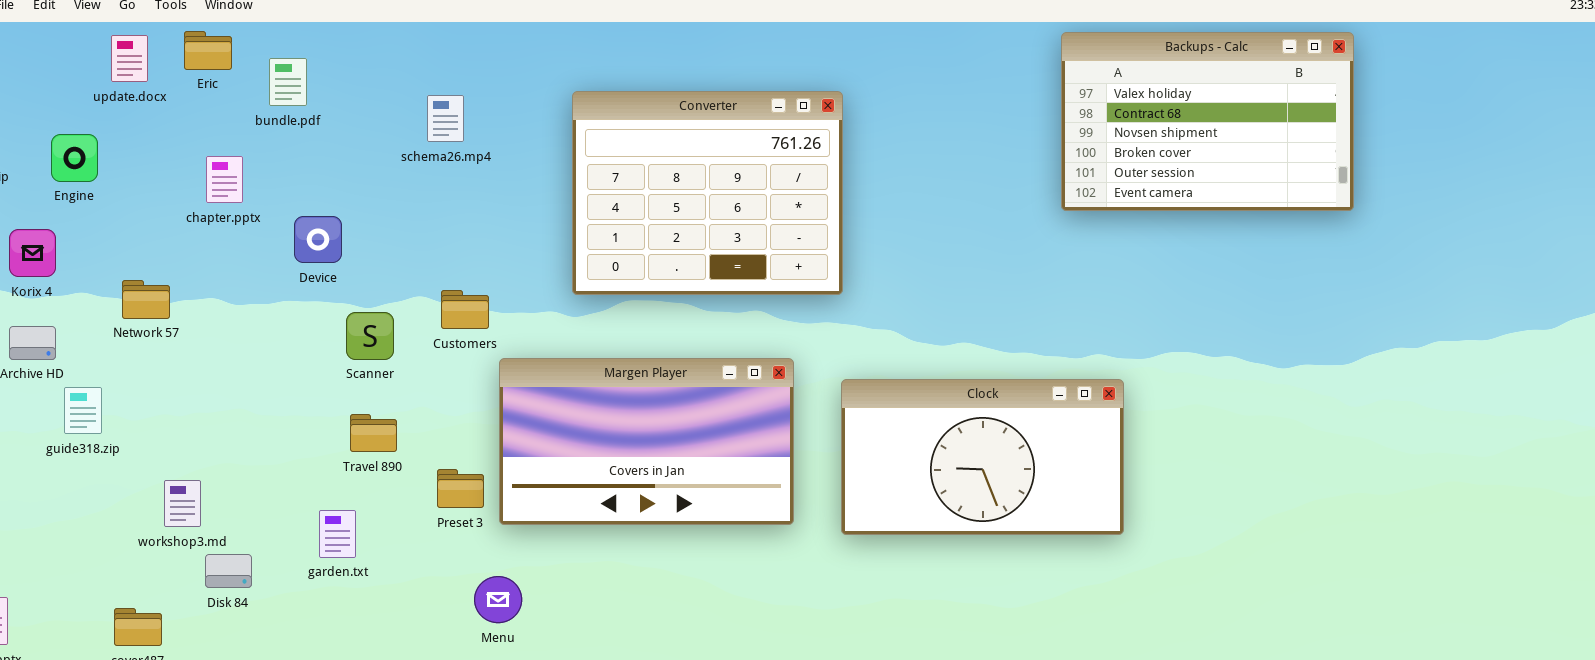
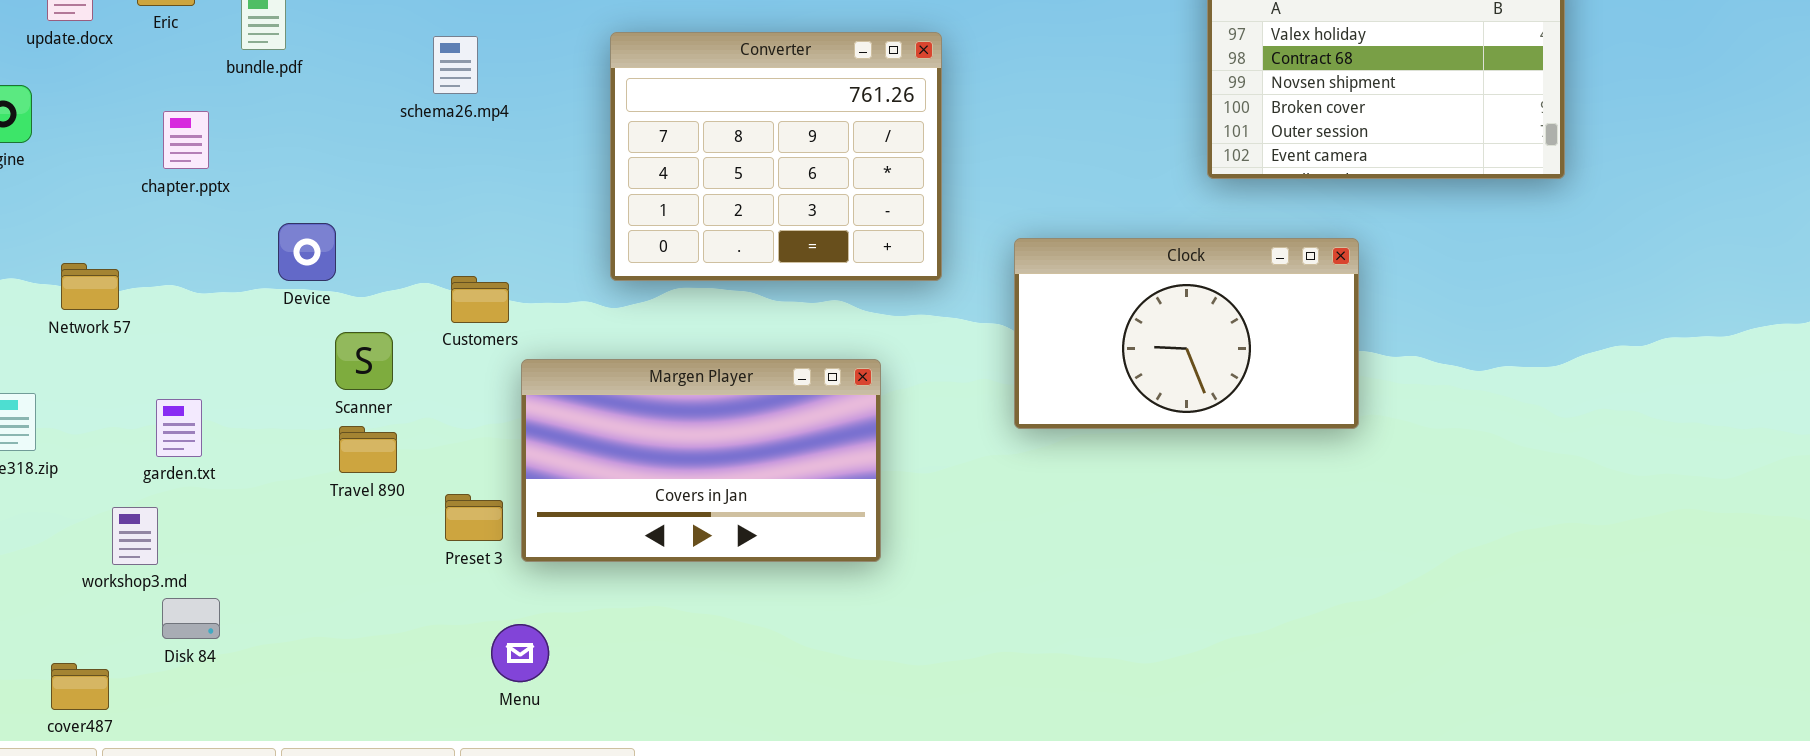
Device: [294,216,342,263] -> [278,223,336,281], moved
Scanner: [346,312,394,360] -> [335,332,393,390], moved
Clock: [841,379,1124,535] -> [1014,238,1359,429], moved
garden.txt: [319,510,356,558] -> [156,399,202,457], moved

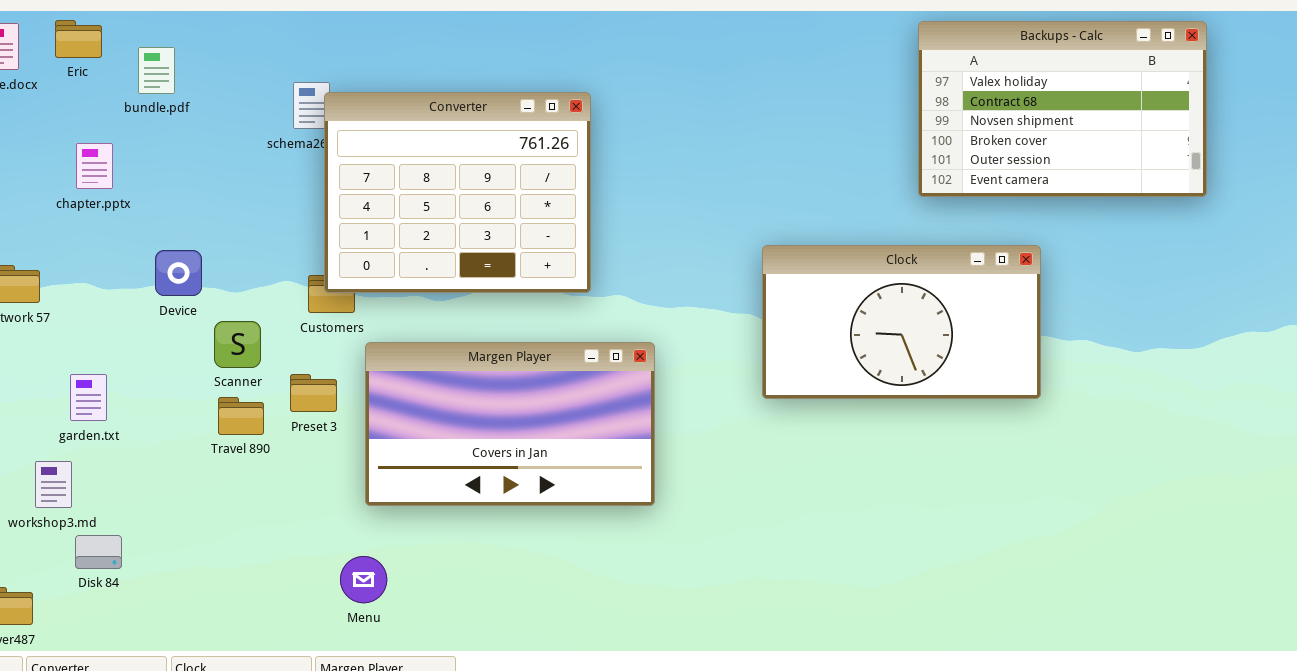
Converter: [610,32,942,281] -> [324,92,591,293], moved
Device: [278,223,336,281] -> [155,250,202,296], moved
Preset 3: [445,494,503,541] -> [290,374,337,412], moved

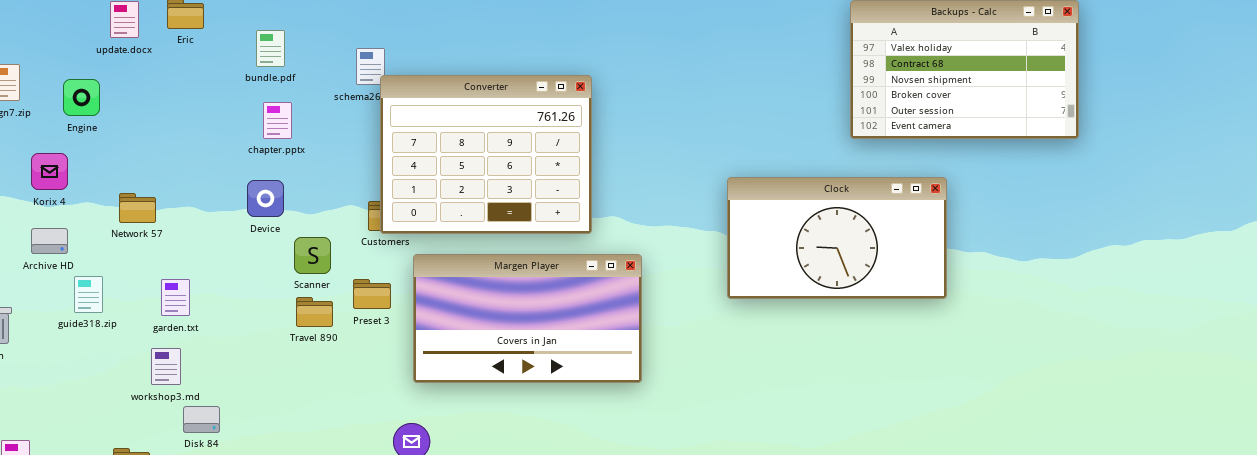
bundle.pdf: [138,47,175,94] -> [256,30,285,67], moved
Converter: [324,92,591,293] -> [380,75,592,234], moved
chapter.pptx: [76,143,113,189] -> [263,102,292,139], moved
garden.txt: [70,374,107,421] -> [161,279,190,316], moved

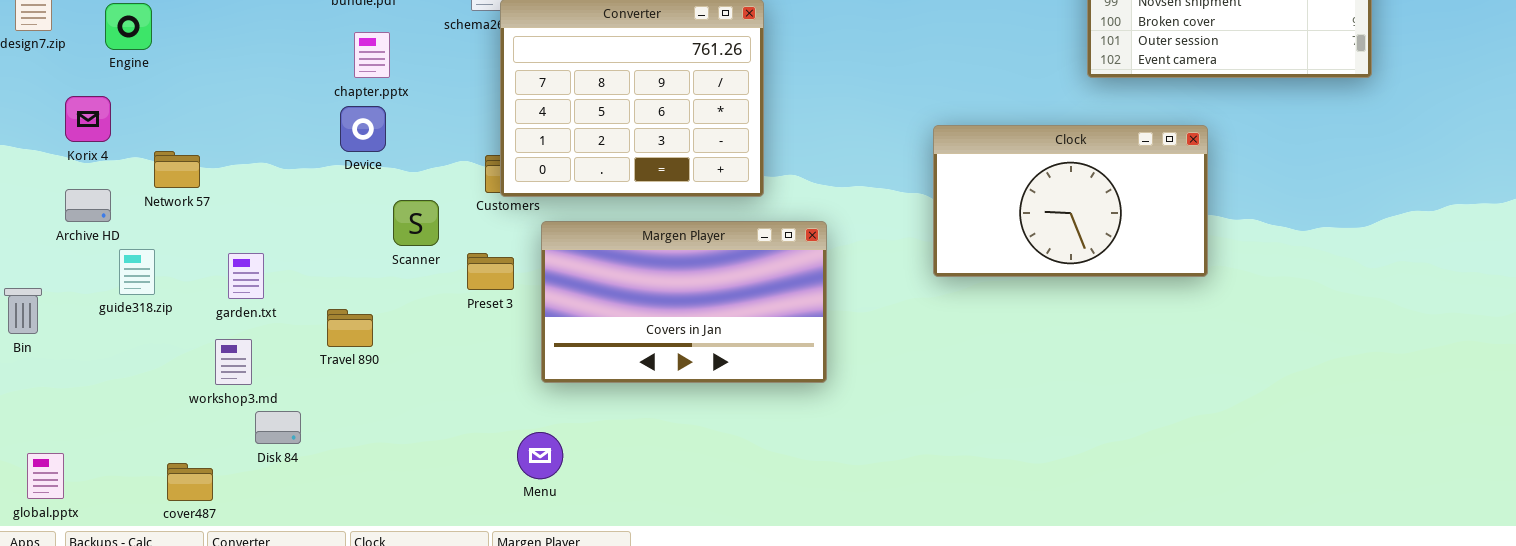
Device: [247,180,284,217] -> [340,106,386,152], moved
Network 57: [119,193,156,223] -> [154,151,200,188], moved
Travel 890: [296,297,333,327] -> [327,309,373,347], moved

